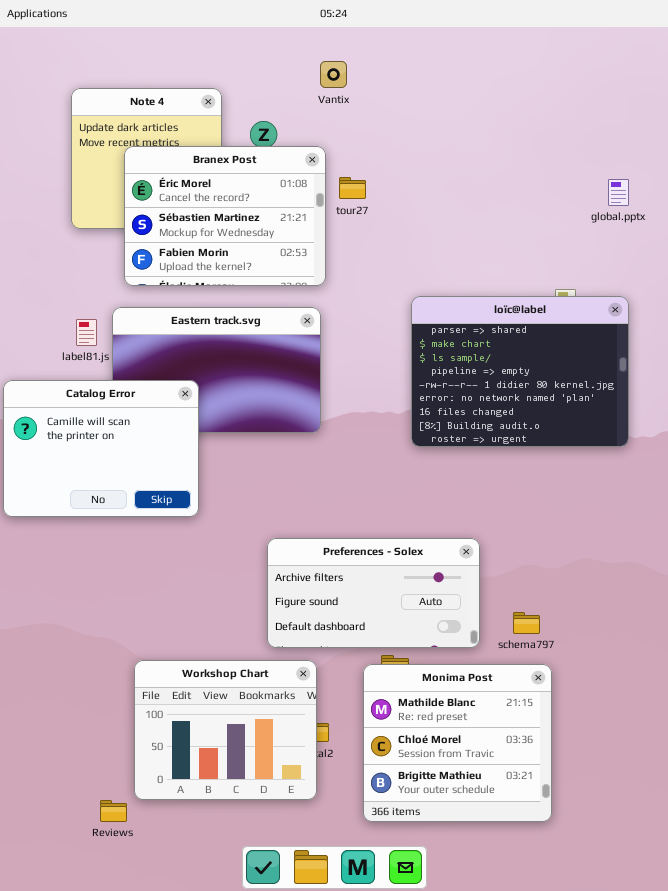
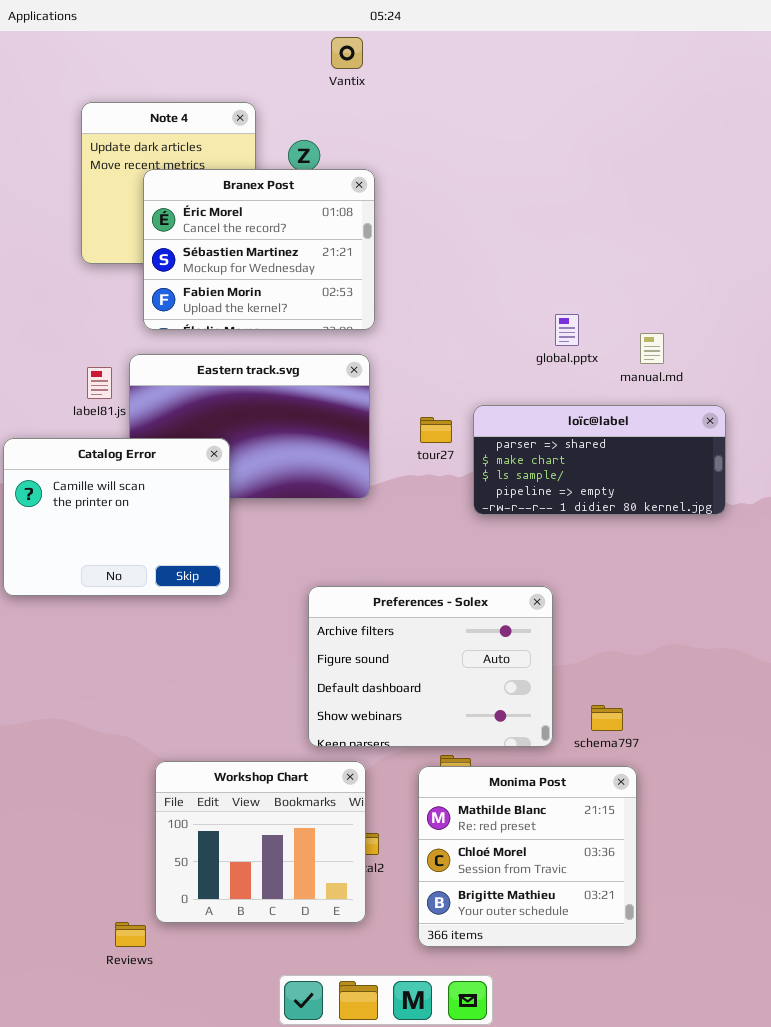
Vantix: [320,61,347,88] -> [331,37,363,69], moved
tour27: [339,177,366,199] -> [420,417,452,443], moved
global.pptx: [608,179,629,206] -> [555,314,579,346], moved
loïc@label: [411,296,629,447] -> [473,405,726,515], resized
Preferences - Solex: [267,538,480,648] -> [308,586,553,747], resized

